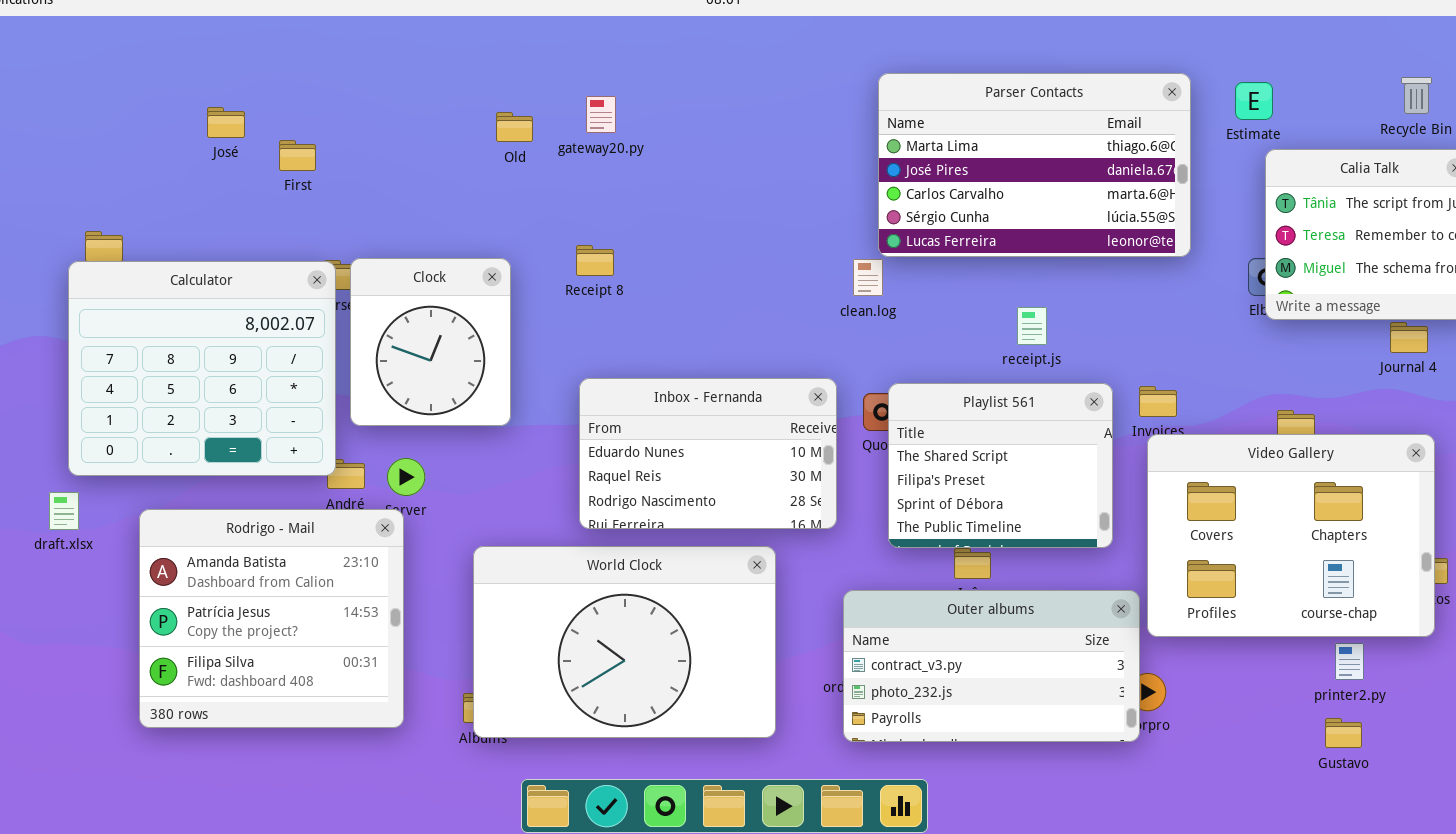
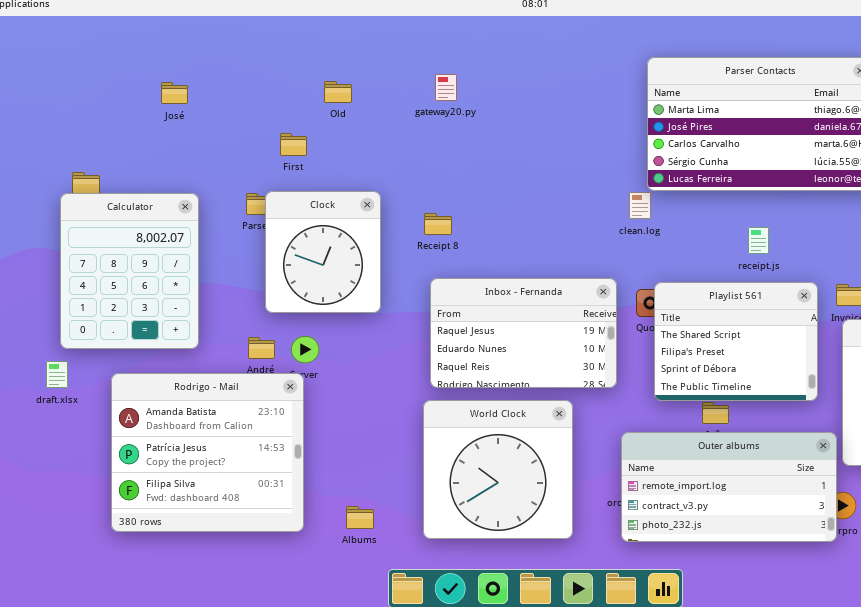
Old: [496,112,533,142] -> [324,81,352,103], moved
First: [279,140,316,171] -> [280,133,307,156], moved
Receipt 8: [576,245,614,276] -> [424,213,452,235], moved
Calculator: [68,261,336,476] -> [60,193,199,349], resized
Inbox - Fernanda: [579,378,837,529] -> [430,278,617,388], scrolled up 1 row
World Clock: [473,546,776,738] -> [423,400,573,539], resized
Outer albums: [843,590,1140,742] -> [621,432,837,542], scrolled up 1 row

